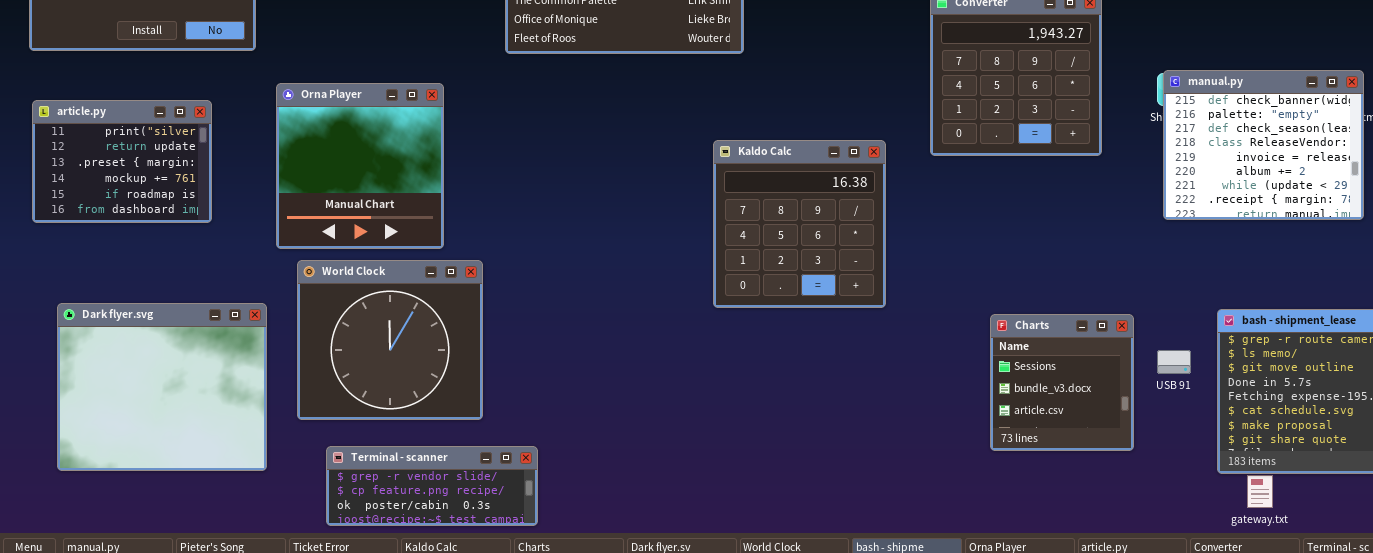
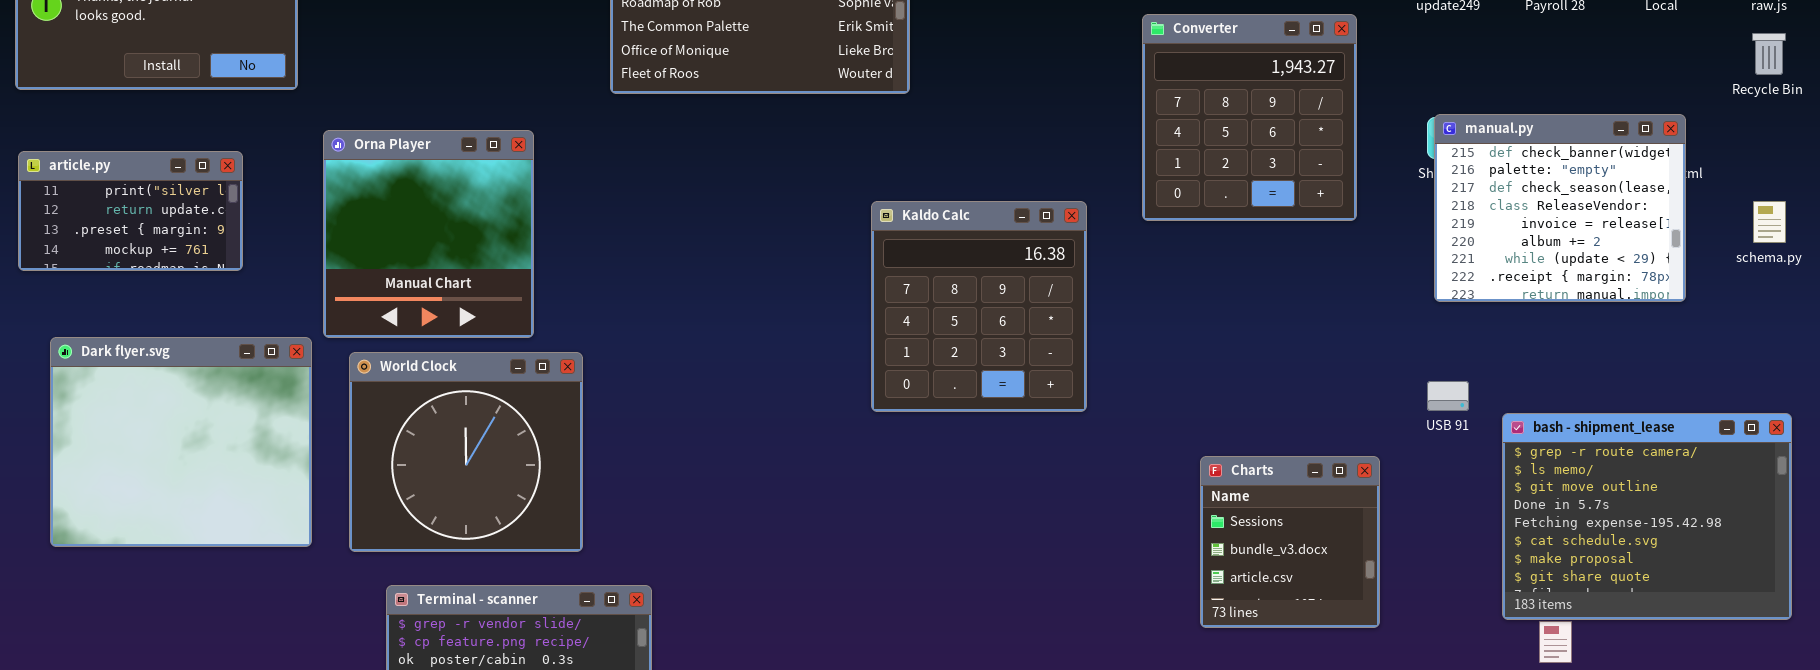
article.py: [32,100,212,223] -> [18,151,243,271], resized
Dark flyer.svg: [57,303,267,471] -> [50,337,312,547], moved
Charts: [990,314,1134,451] -> [1200,456,1380,628], moved
USB 91: [1157,350,1191,374] -> [1427,381,1469,411], moved

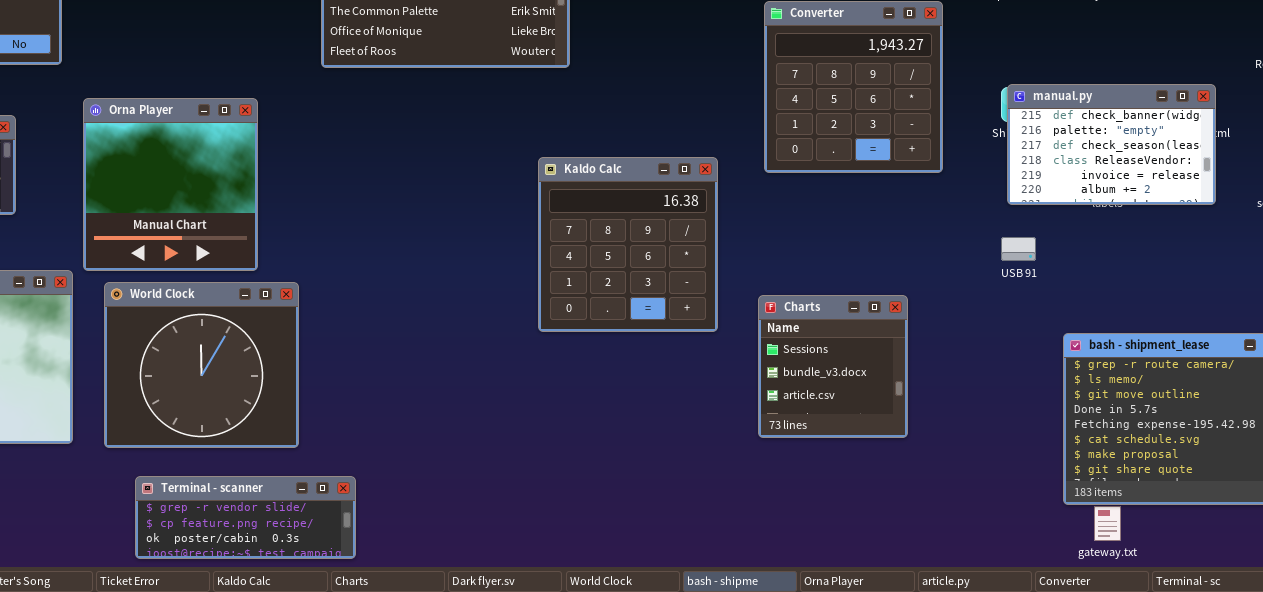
manual.py: [1434,114,1686,302] -> [1007,84,1216,205], resized
USB 91: [1427,381,1469,411] -> [1001,237,1036,261], moved
Charts: [1200,456,1380,628] -> [758,295,908,438], moved

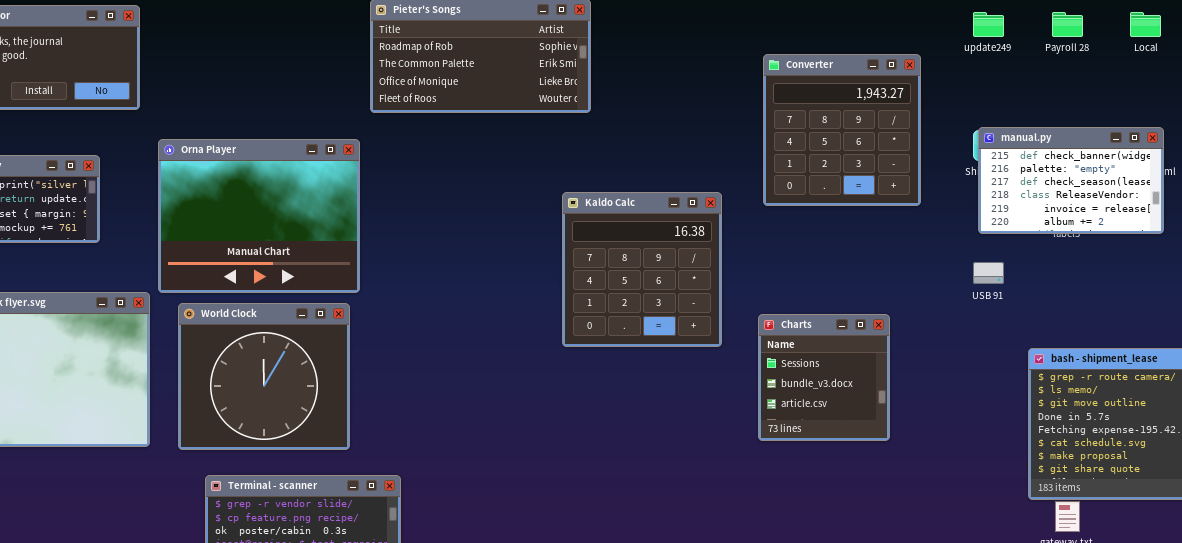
Orna Player: [83,98,258,271] -> [158,139,360,293], resized

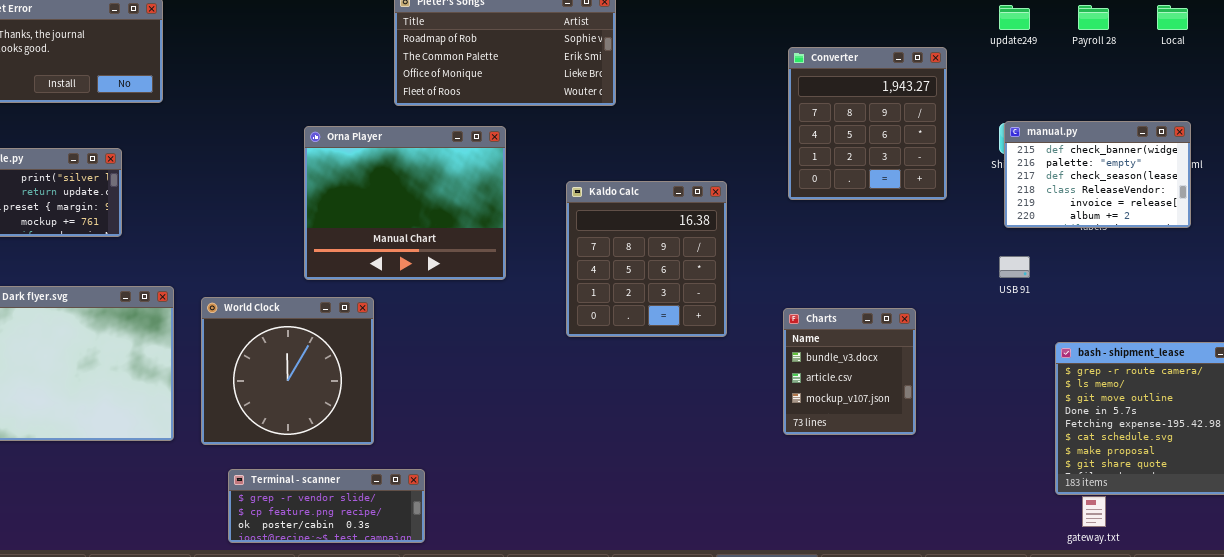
Orna Player: [158,139,360,293] -> [304,126,506,280], moved
Kaldo Calc: [562,192,722,347] -> [566,181,727,337], moved
Charts: [758,314,890,441] -> [783,308,916,435], scrolled down 1 row

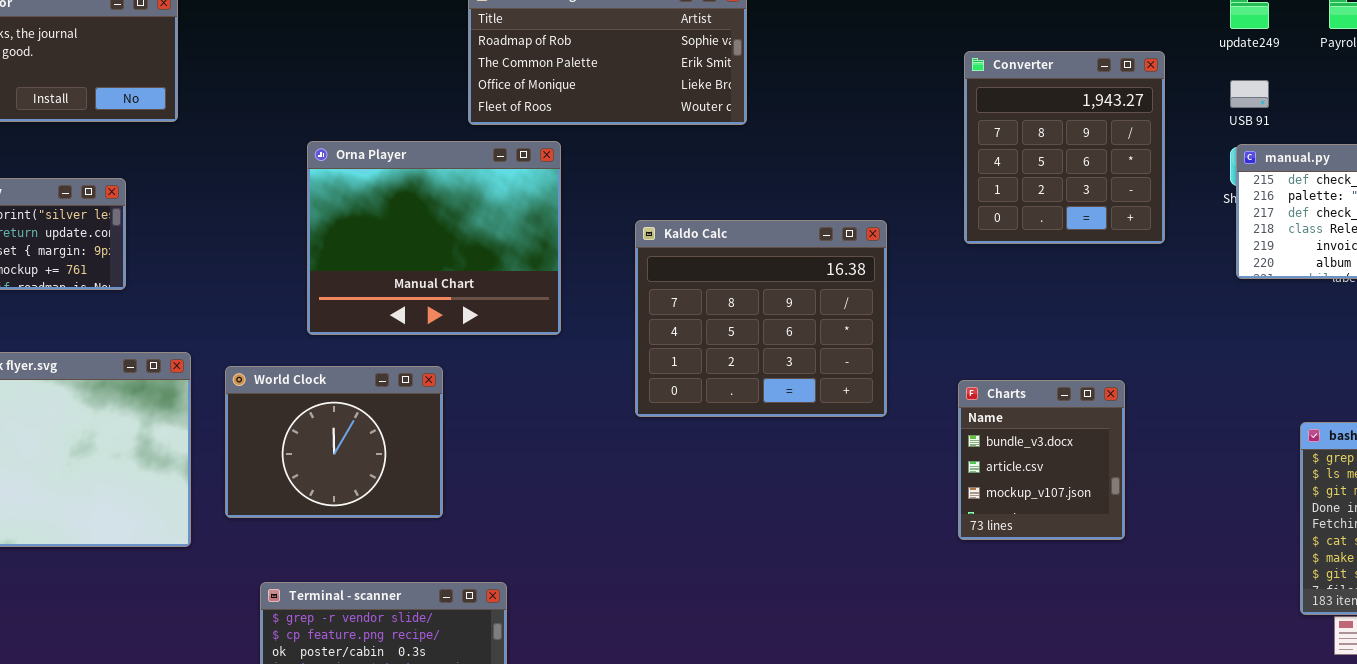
Orna Player: [304,126,506,280] -> [307,141,561,335], moved
Kaldo Calc: [566,181,727,337] -> [635,220,887,417], resized
USB 91: [999,256,1030,278] -> [1230,80,1269,108], moved
World Clock: [201,297,374,445] -> [225,366,443,518], resized

